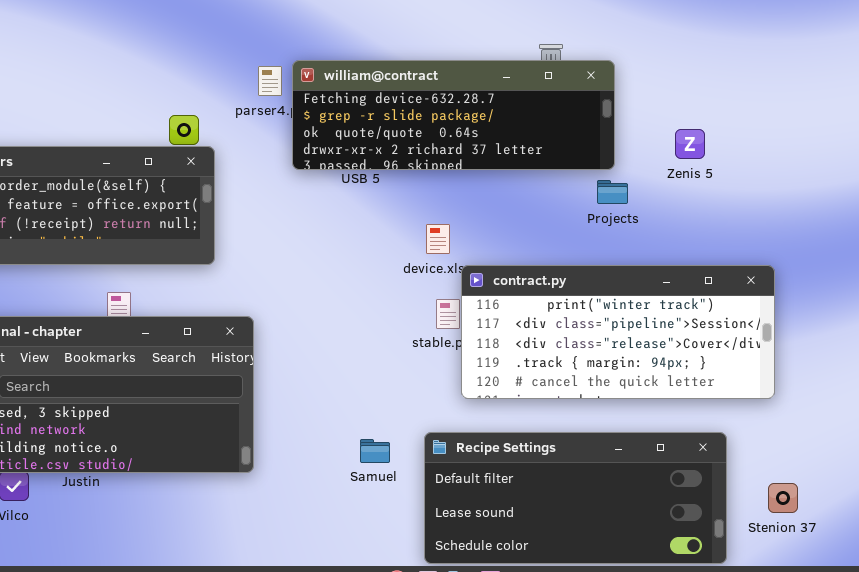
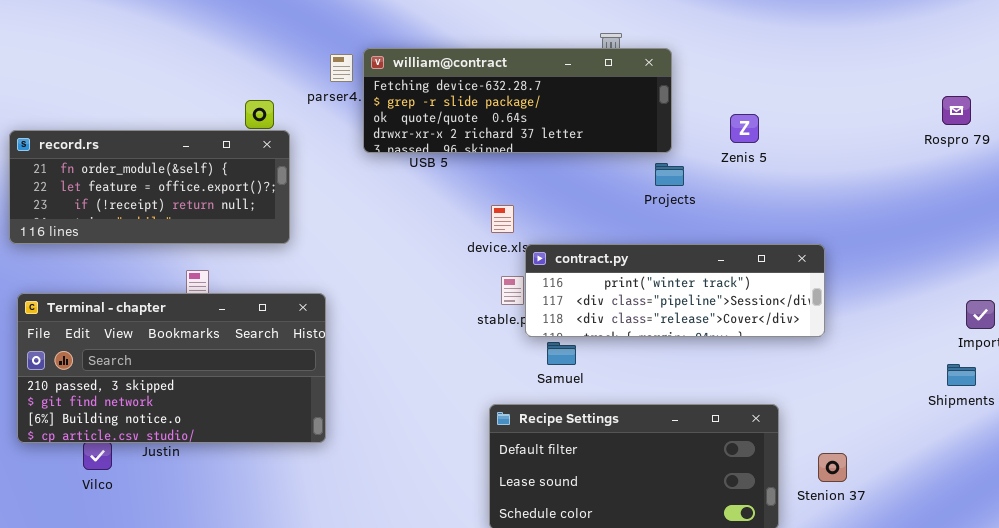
contract.py: [461,265,775,399] -> [525,244,825,337], resized
Samuel: [360,439,390,463] -> [547,342,576,365], moved

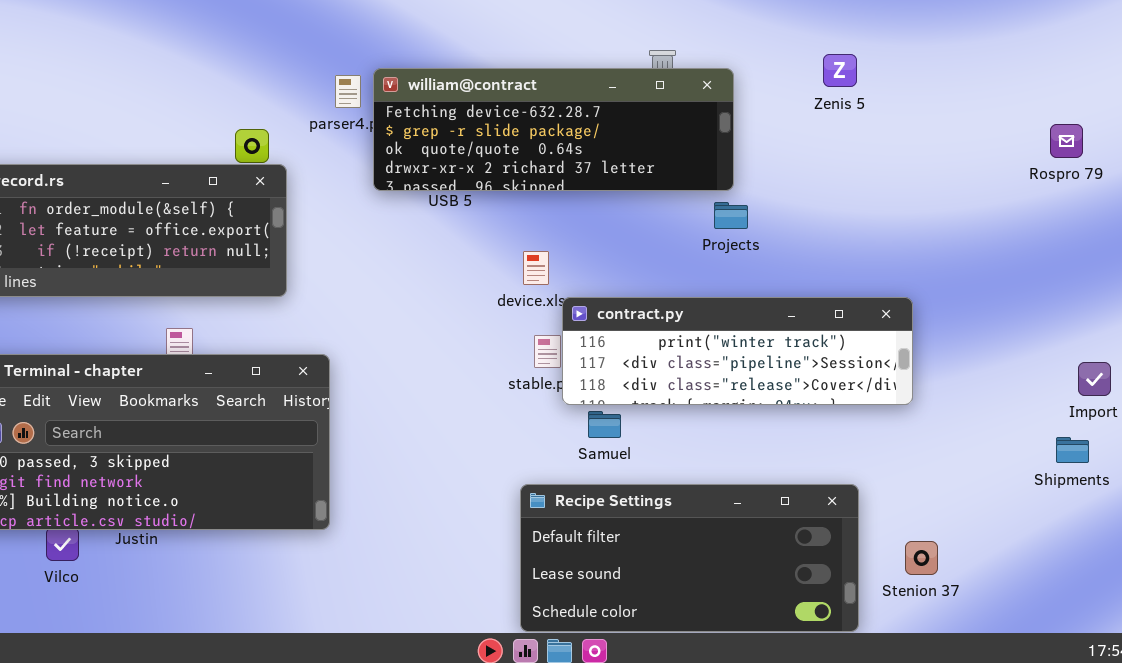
Zenis 5: [730,114,759,143] -> [823,54,857,87], moved

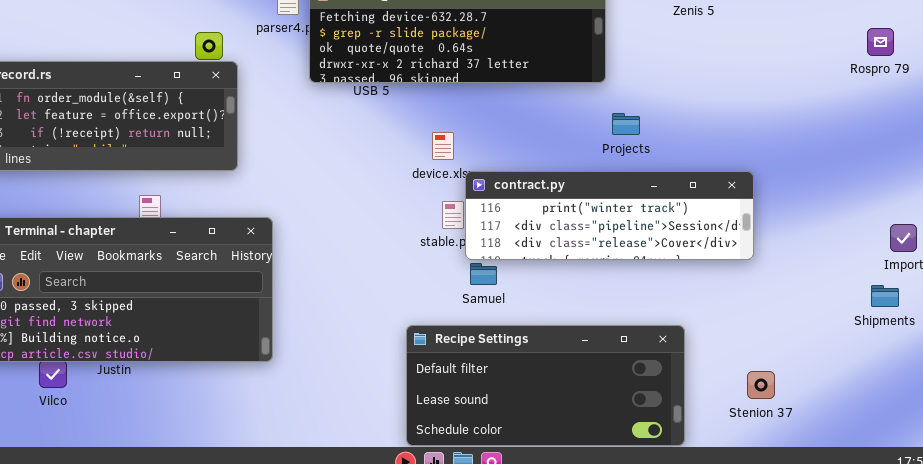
Projects: [714,202,748,229] -> [612,113,640,135], moved
Samuel: [588,411,621,438] -> [470,263,497,285], moved
Recipe Settings: [520,484,859,632] -> [406,325,685,446], moved

